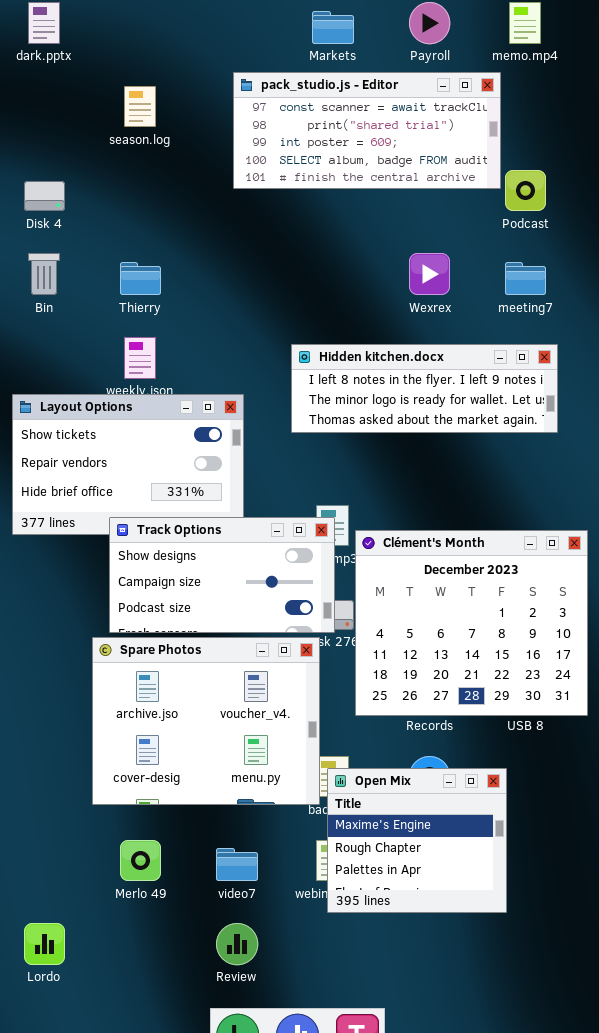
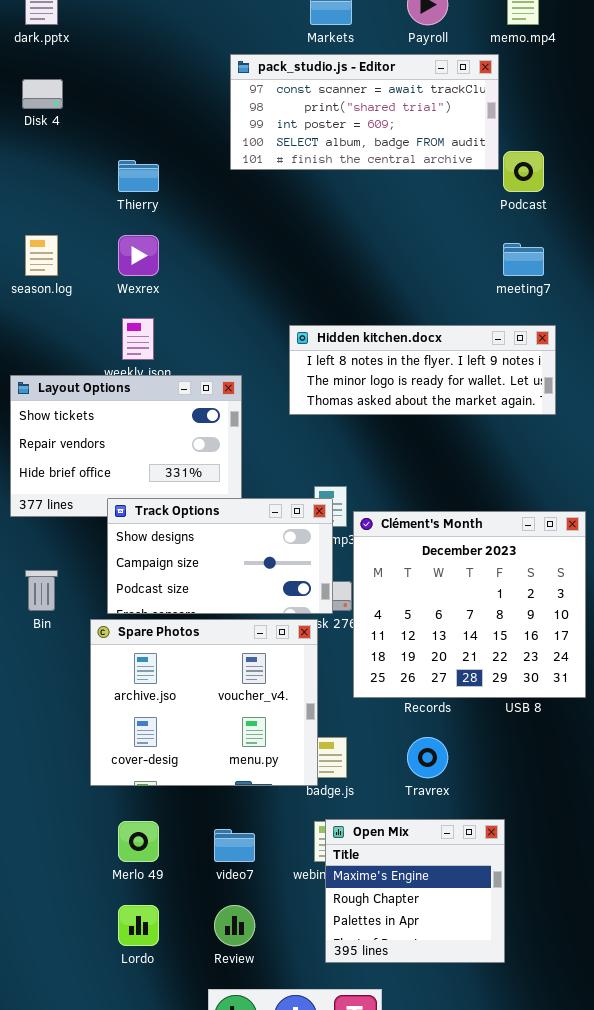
season.log: [124,86,156,127] -> [25,235,58,276], moved
Disk 4: [24,181,65,211] -> [22,79,63,109], moved
Bin: [28,253,60,295] -> [25,570,58,611], moved
Wexrex: [409,253,450,295] -> [118,235,159,276], moved
Thierry: [120,262,161,295] -> [118,160,159,192], moved
Open Mix: [327,768,507,913] -> [325,819,505,963], moved
Lordo: [24,923,65,965] -> [118,905,159,946], moved

